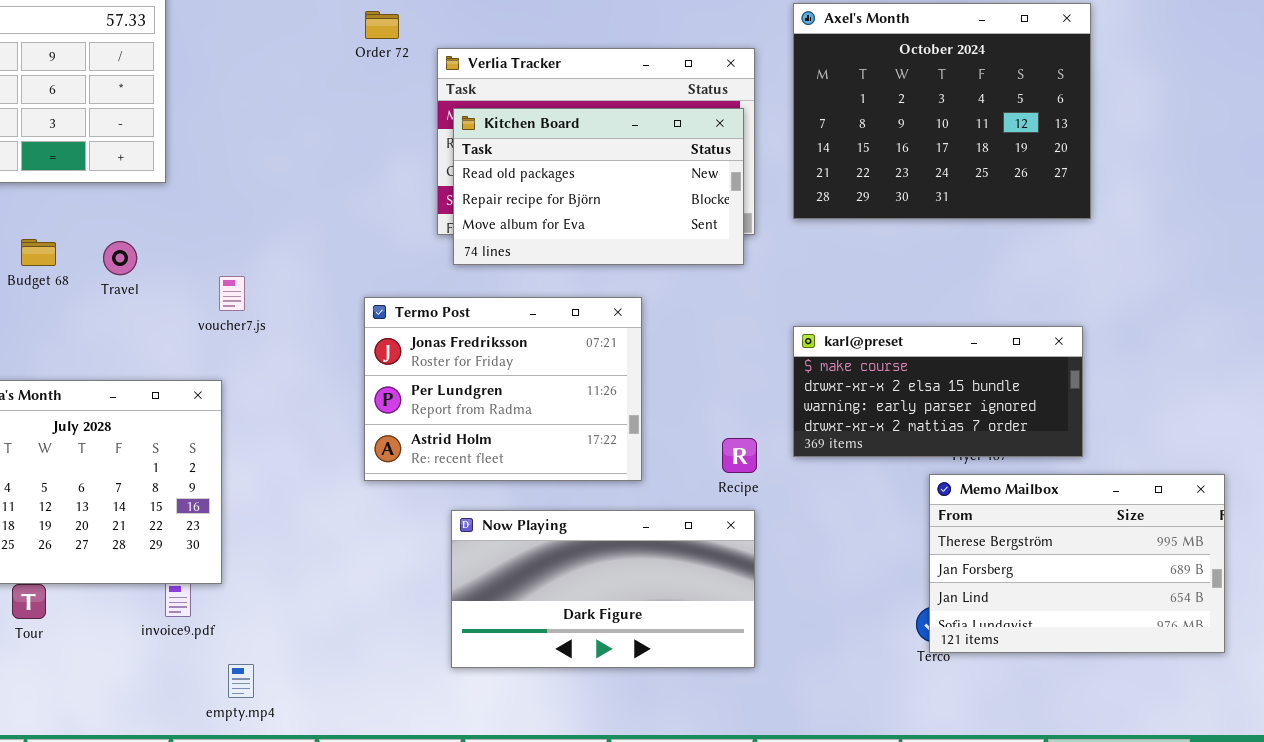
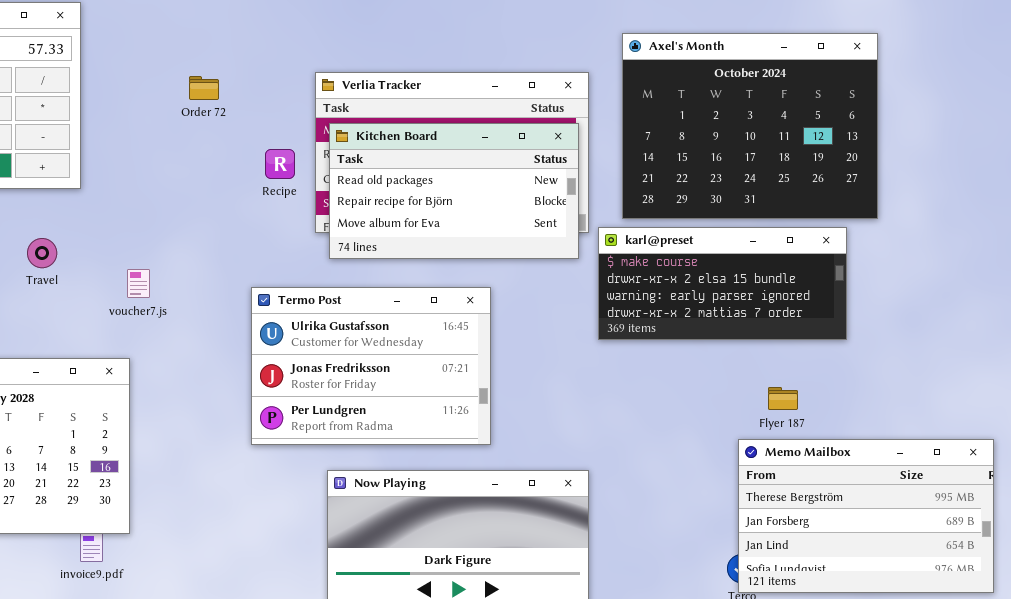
Order 72: [365,11,399,39] -> [189,76,219,100], moved
Termo Post: [364,297,642,481] -> [251,287,491,445], scrolled up 1 row
karl@preset: [793,326,1083,457] -> [598,227,847,340], moved
Recipe: [722,438,757,473] -> [265,149,295,179], moved

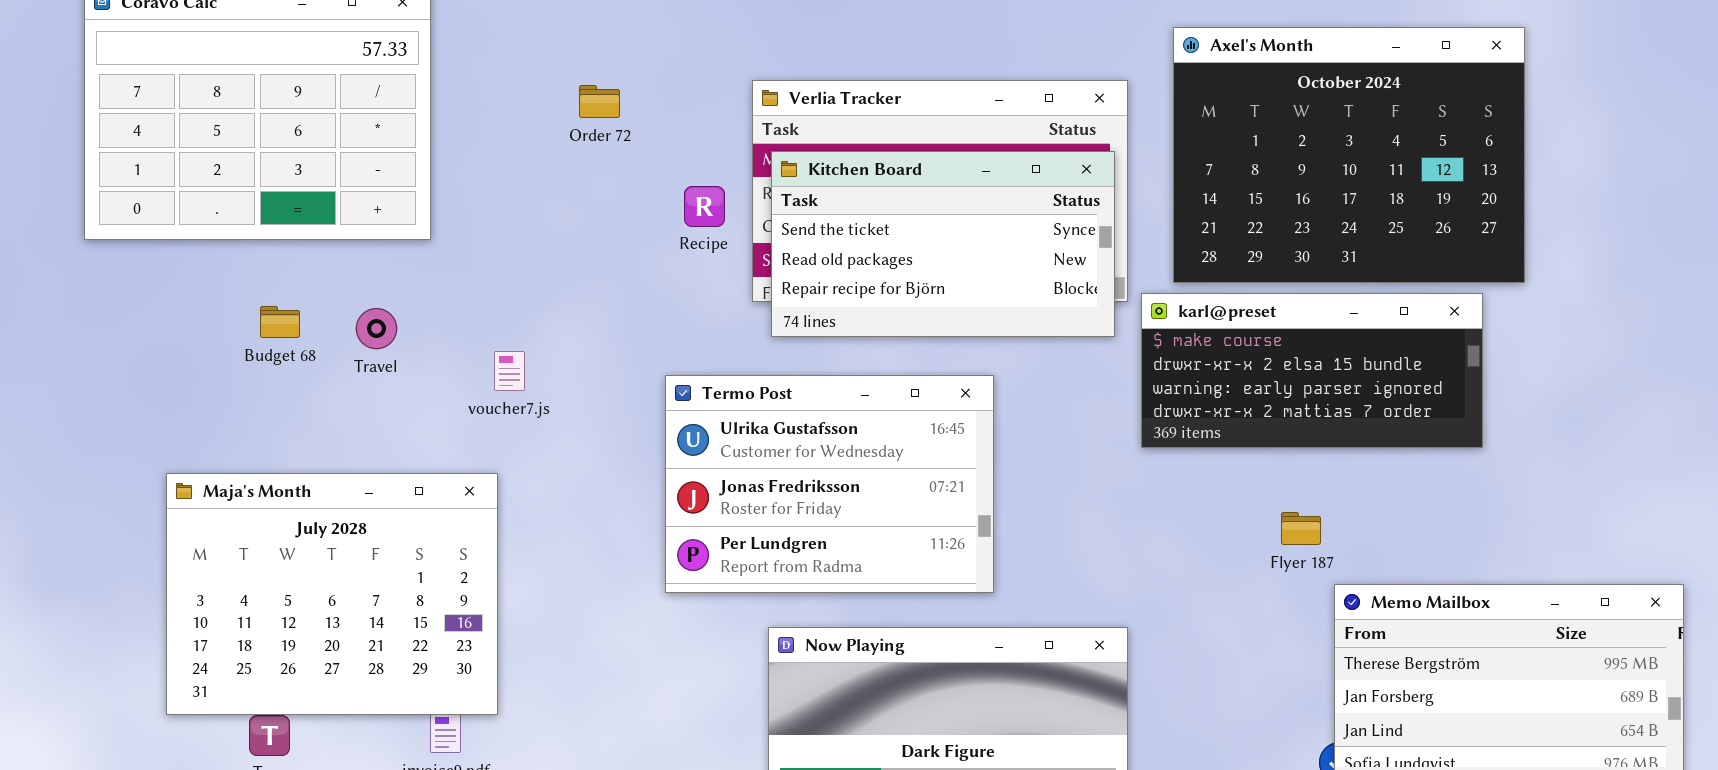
Kitchen Board: [329,123,579,259] -> [771,151,1115,337], scrolled up 1 row
Flyer 187: [768,387,798,410] -> [1281,512,1321,545], moved

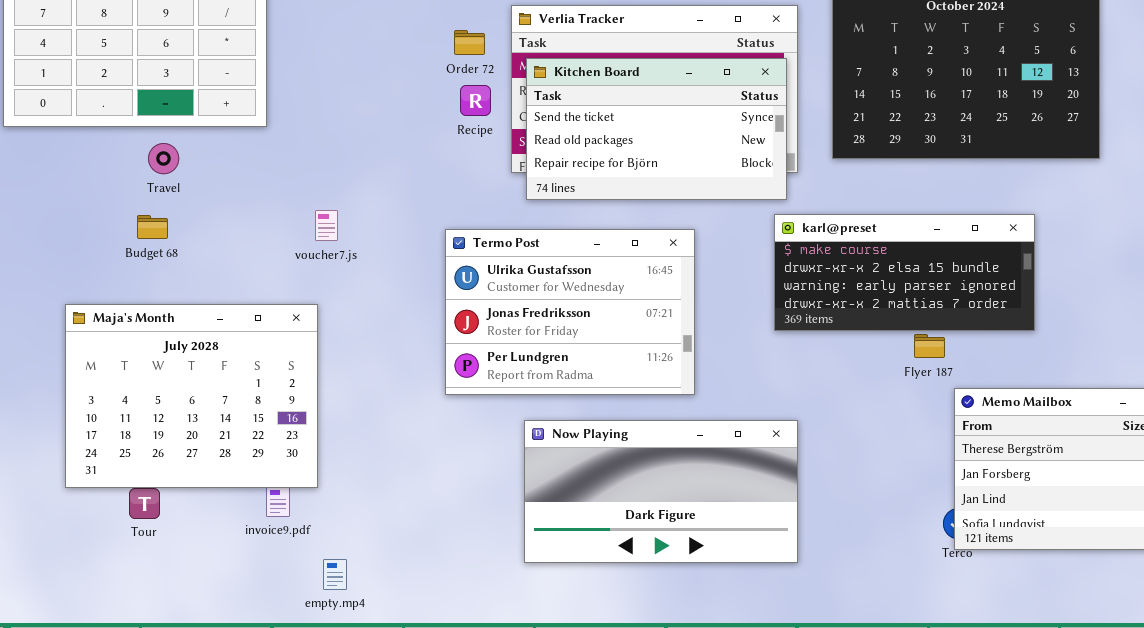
Order 72: [579,85,620,118] -> [454,30,485,55], moved
karl@preset: [1141,293,1483,448] -> [774,214,1035,331], moved
Budget 68: [260,306,300,338] -> [137,215,168,239], moved
Travel: [356,308,397,349] -> [148,143,179,174], moved

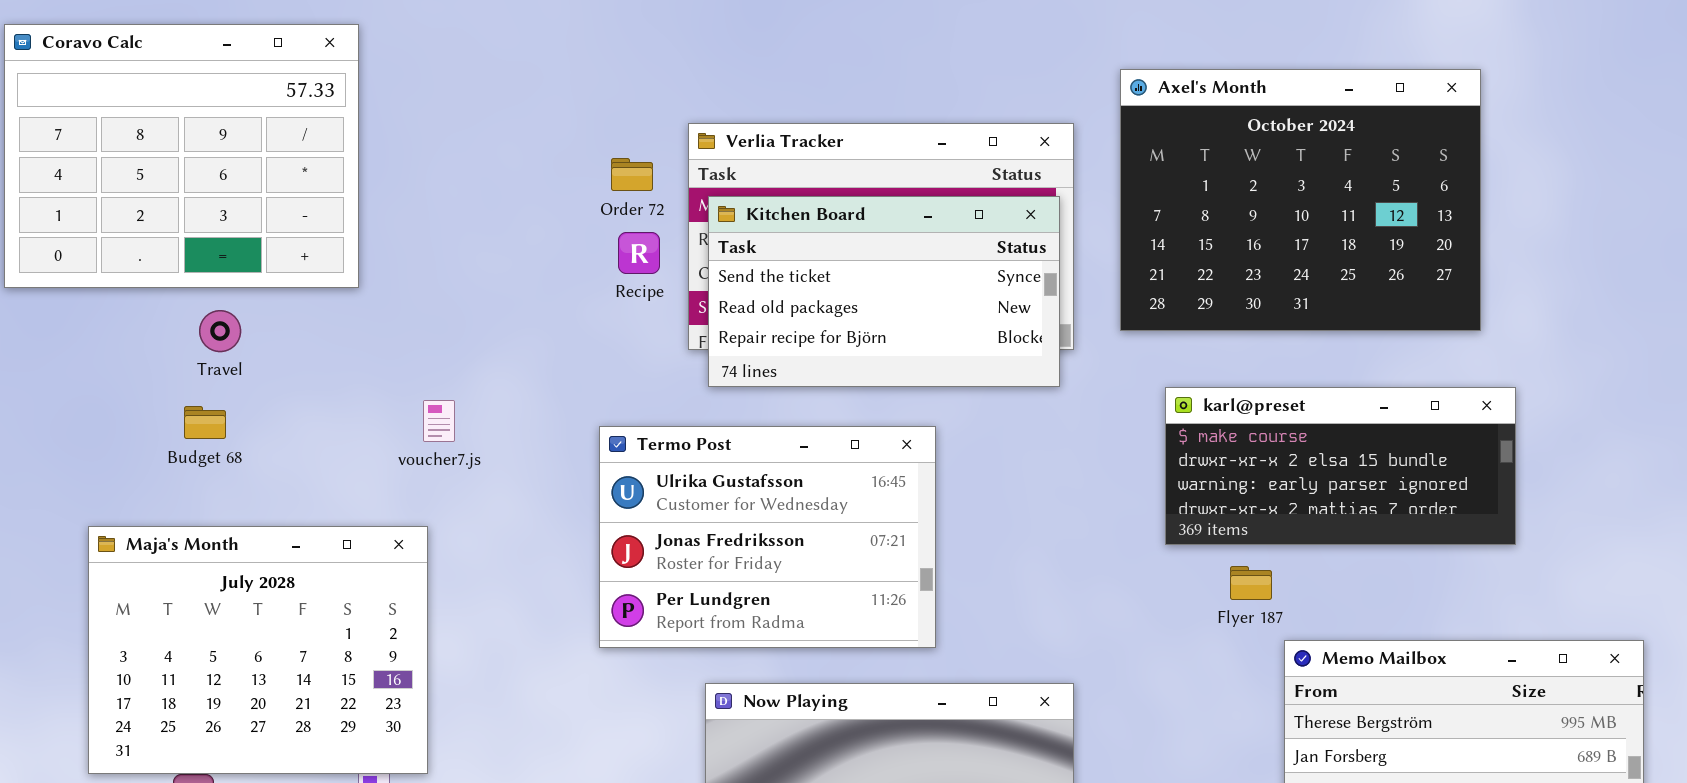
karl@preset: [774,214,1035,331] -> [1165,387,1516,545], moved

